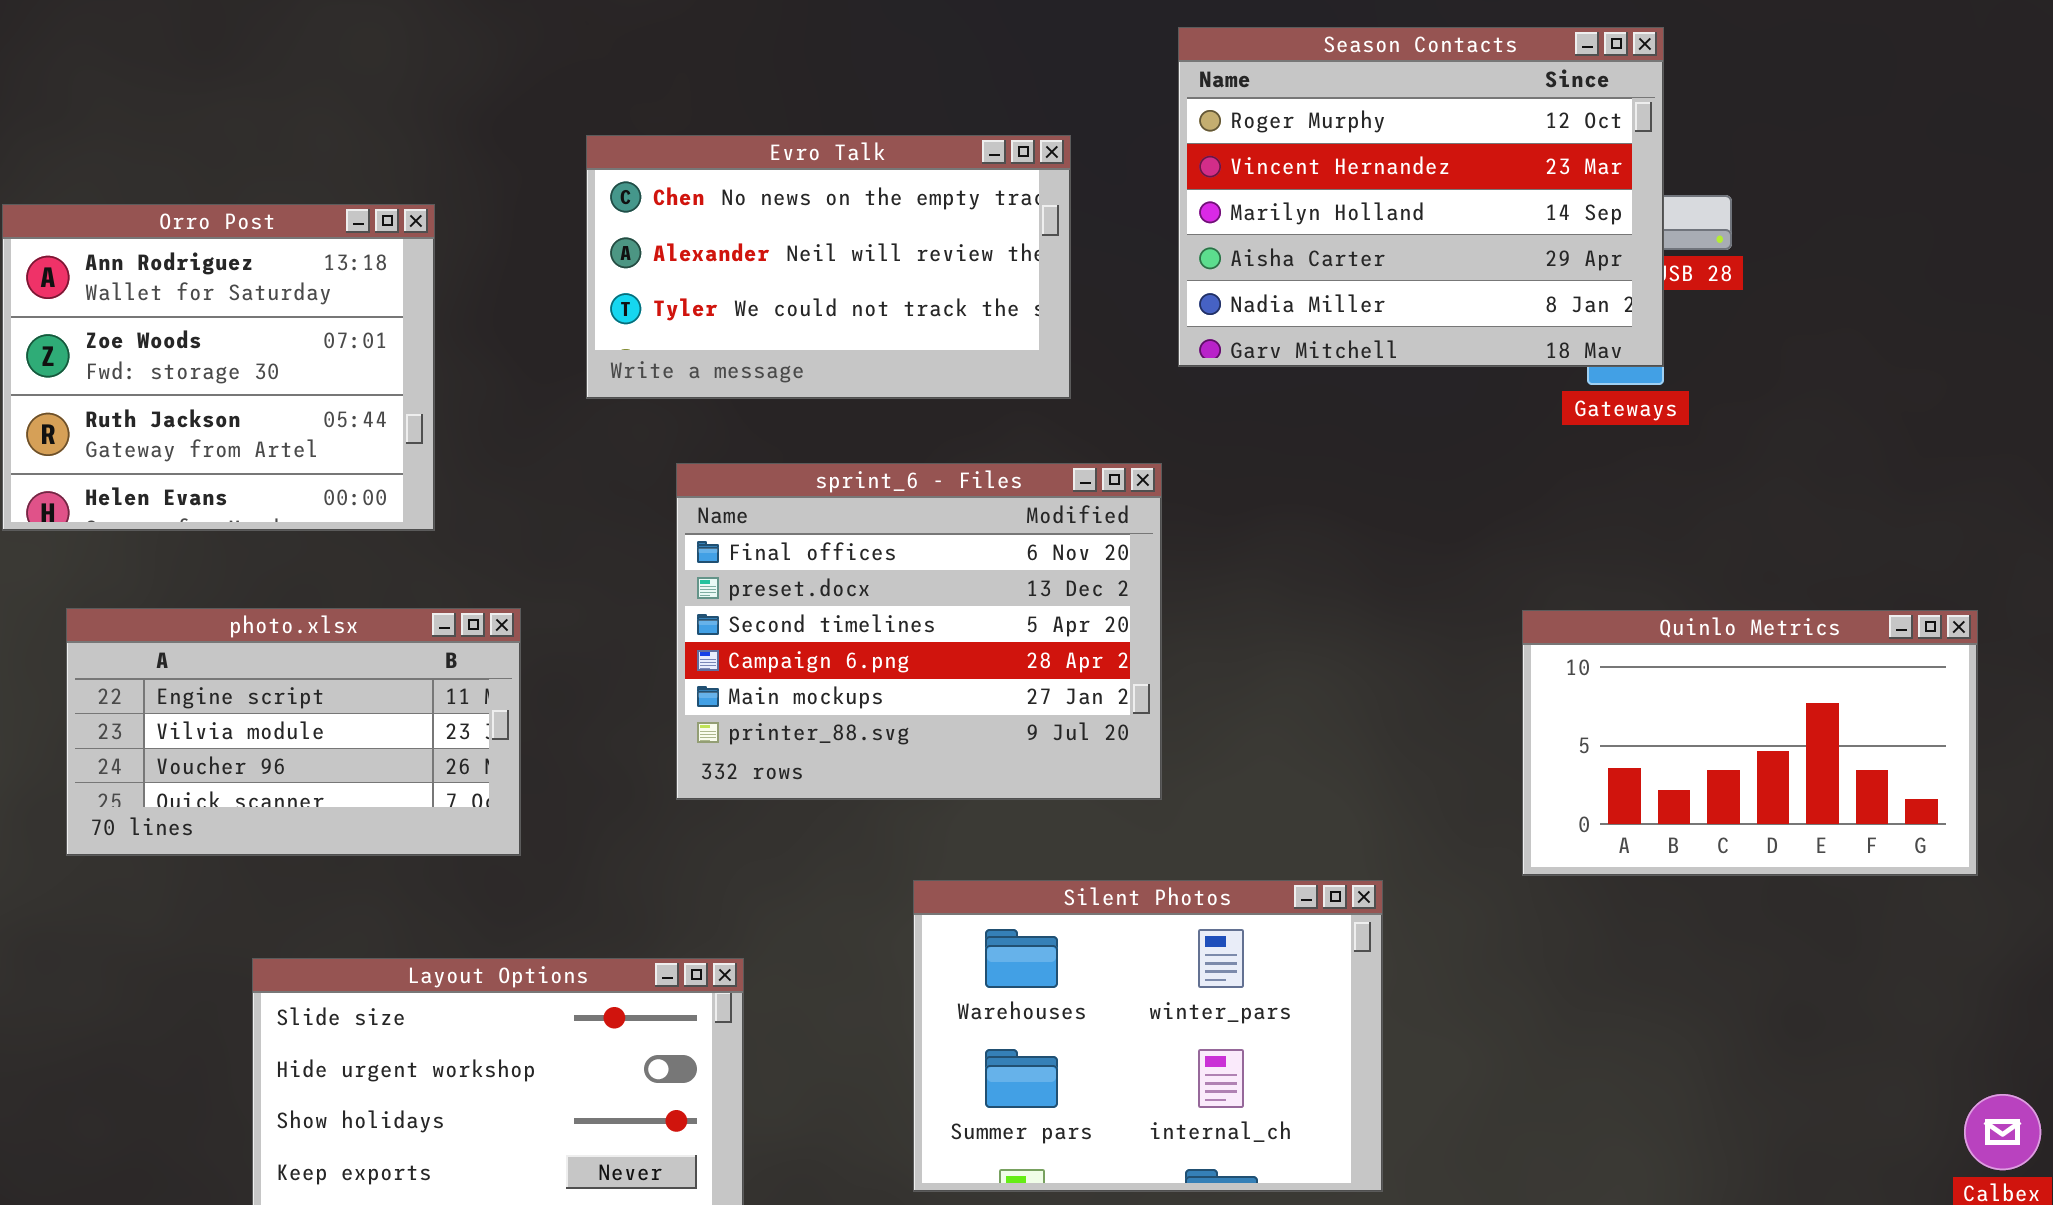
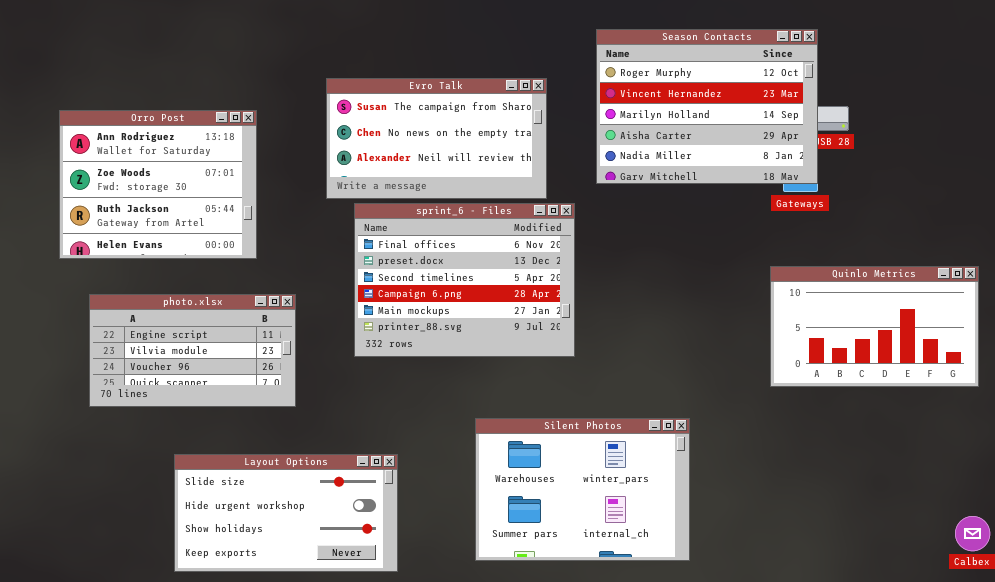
Evro Talk: [586,135,1071,399] -> [326,78,547,199], scrolled up 1 row
sprint_6 - Files: [676,463,1162,800] -> [354,203,575,357], moved
Quinlo Metrics: [1522,610,1978,876] -> [770,266,979,387], moved

